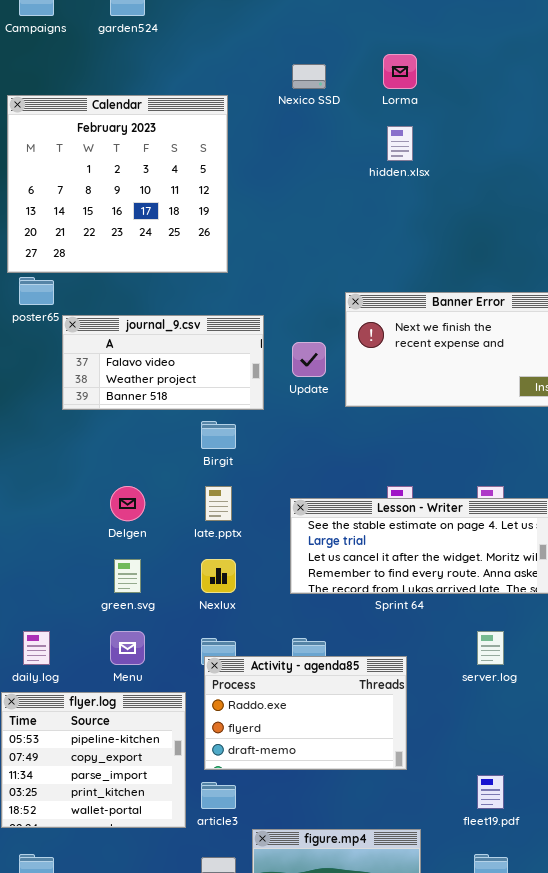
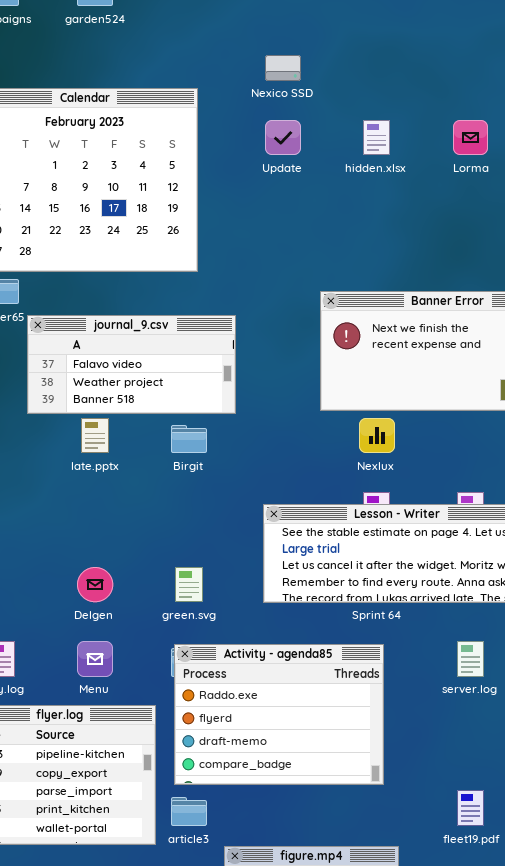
Lorma: [383,54,417,89] -> [453,120,488,155], moved
Update: [292,342,326,377] -> [265,120,301,155], moved
Delgen: [110,486,145,521] -> [77,567,113,602], moved
late.pptx: [205,486,232,521] -> [81,418,109,453], moved
green.svg: [114,559,141,593] -> [175,567,203,602], moved
Nexlux: [201,559,236,593] -> [359,418,395,453], moved
Activity - agenda85: [204,656,407,770] -> [174,644,384,785], resized

